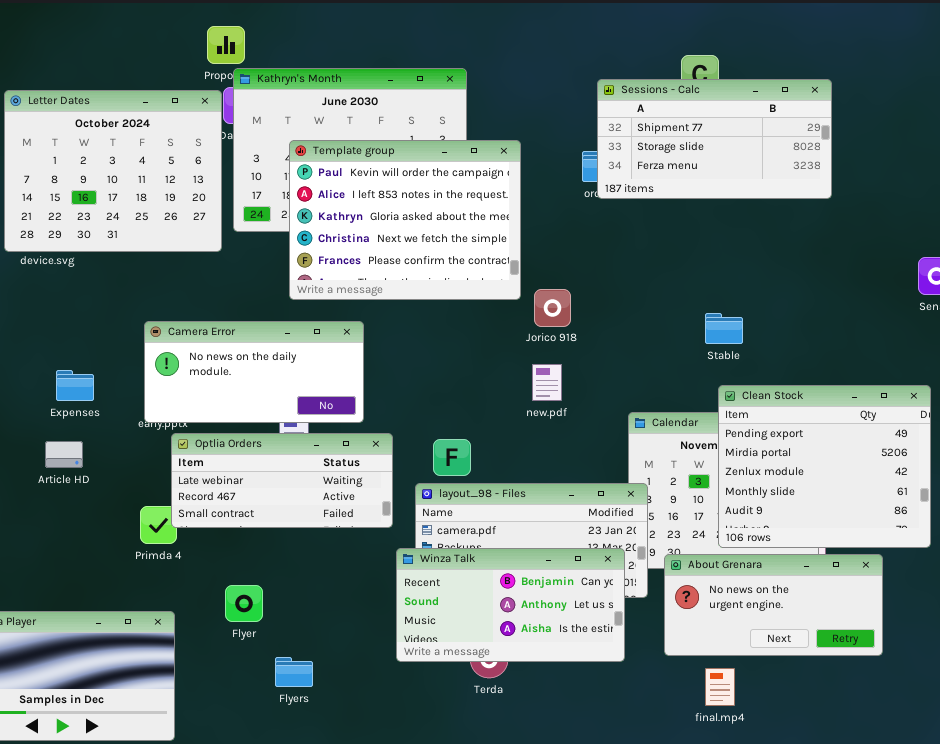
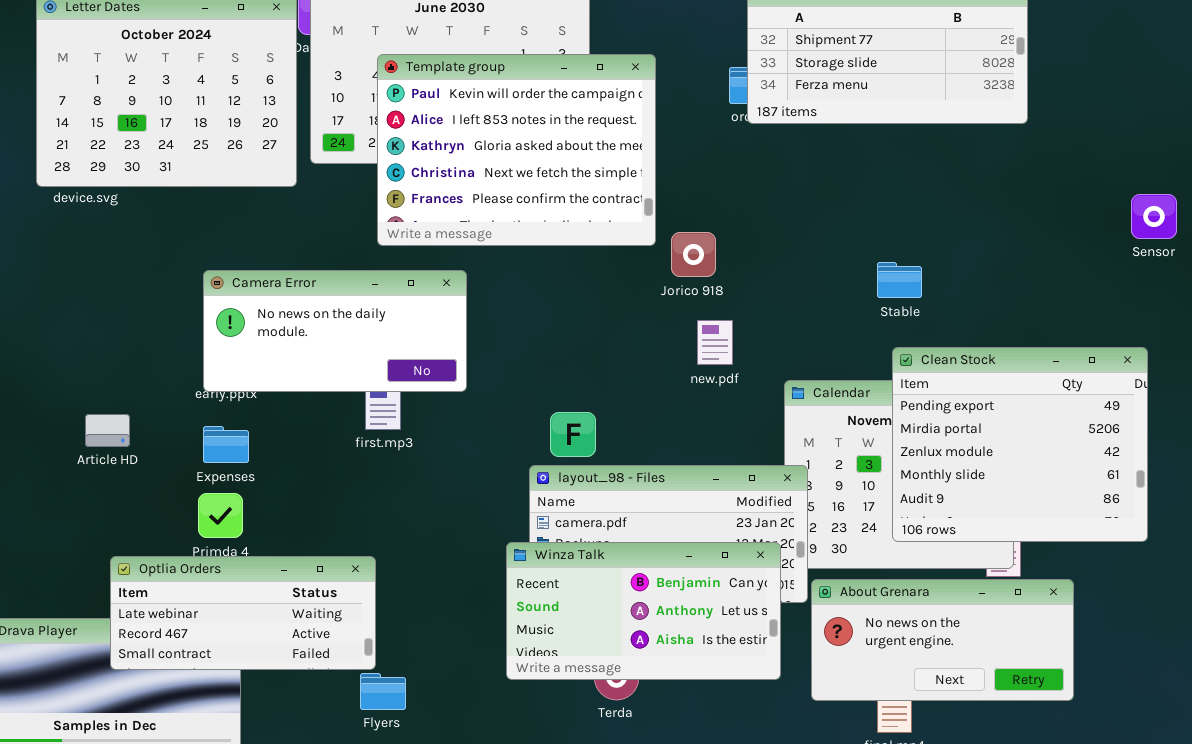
new.pdf: [532,364,562,401] -> [697,320,733,365], moved
Expenses: [56,370,94,401] -> [203,426,249,463], moved
Optlia Orders: [171,433,393,528] -> [110,556,376,670], moved
About Grenara: [664,554,883,656] -> [811,579,1074,701], moved

